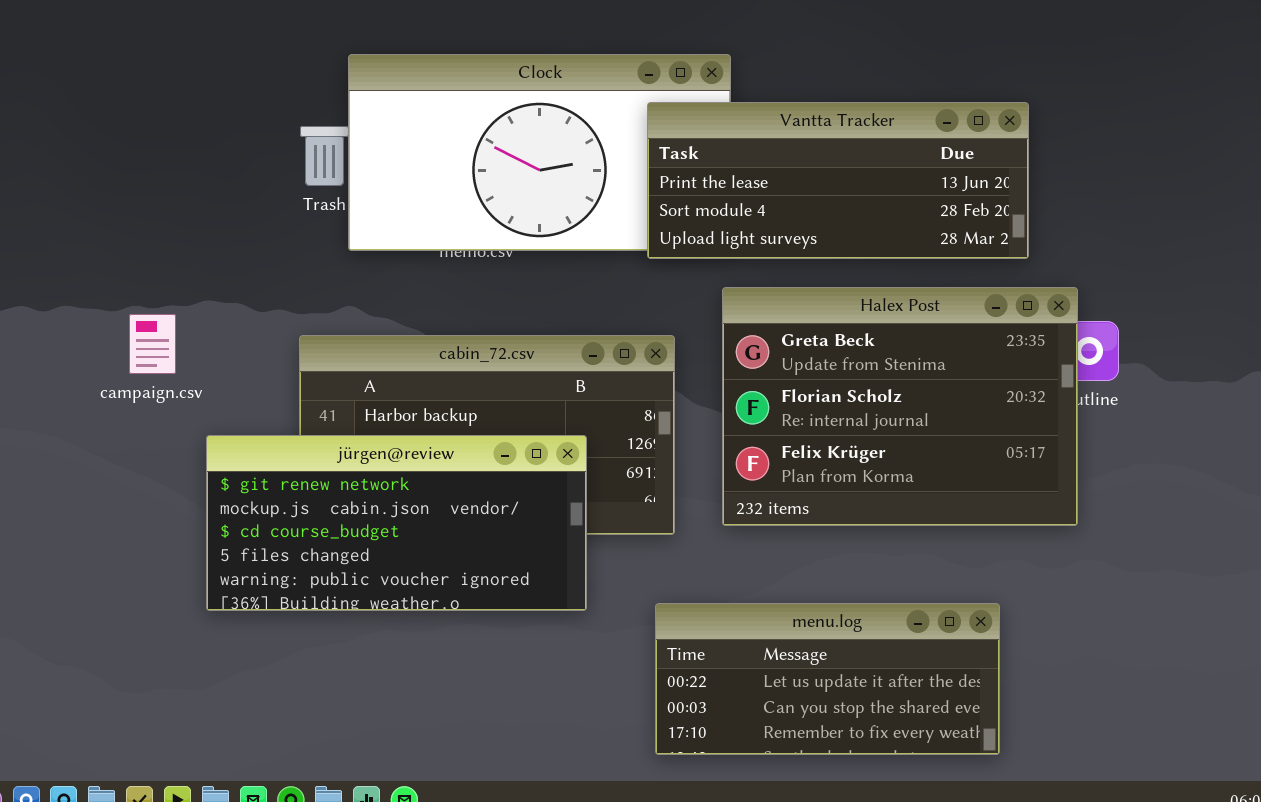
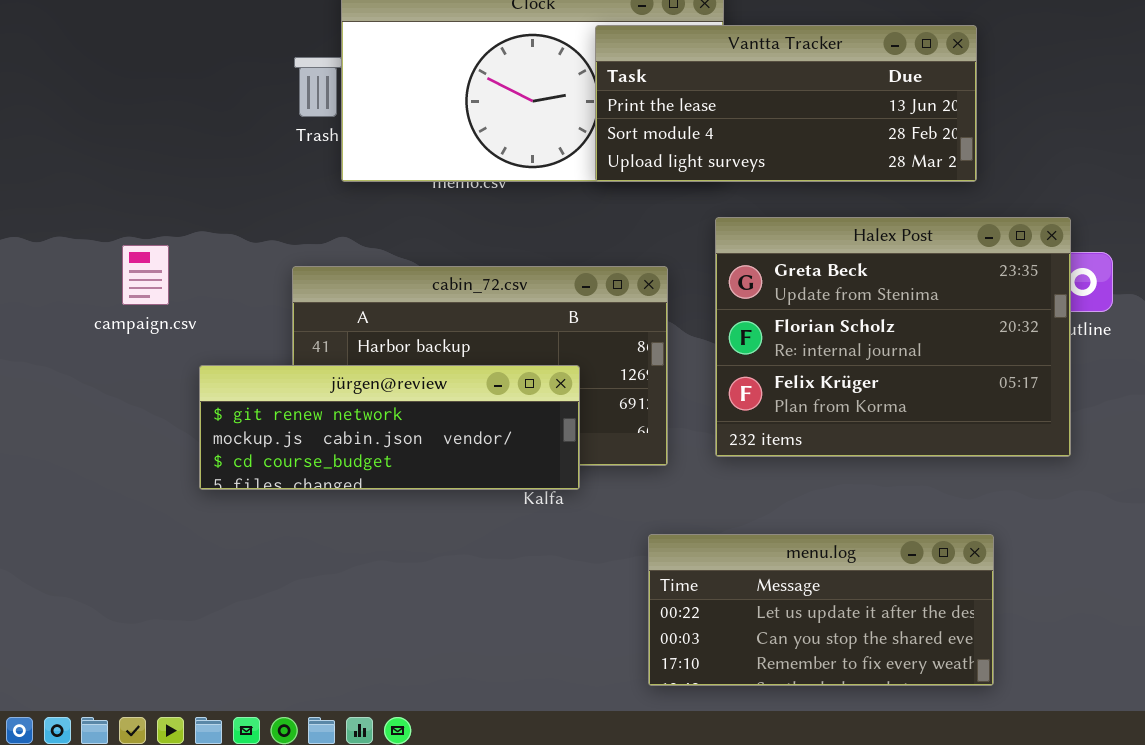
Vantta Tracker: [647,102,1029,259] -> [595,25,977,182], moved
jürgen@review: [206,435,587,611] -> [199,365,580,490], resized

